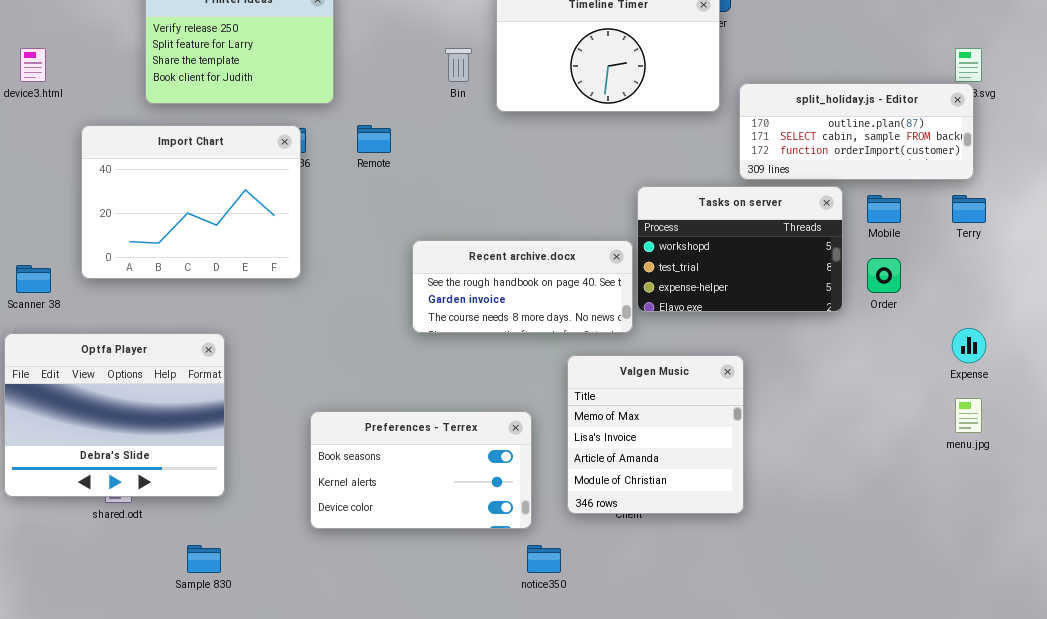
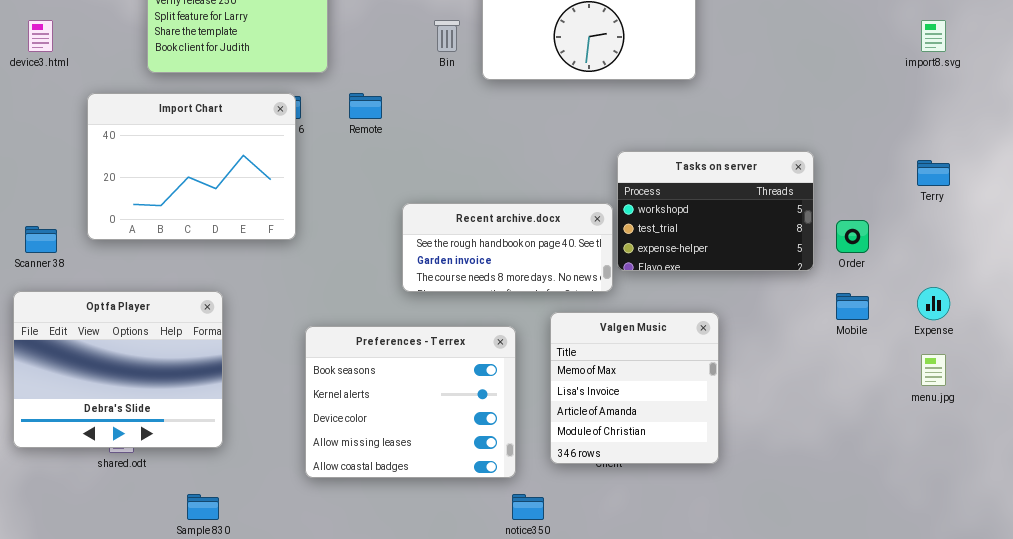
split_holiday.js - Editor: [739,83,974,180] -> none, closed
Mobile: [867,195,901,223] -> [836,293,869,320], moved
Preferences - Terrex: [310,411,532,529] -> [305,326,516,478], resized

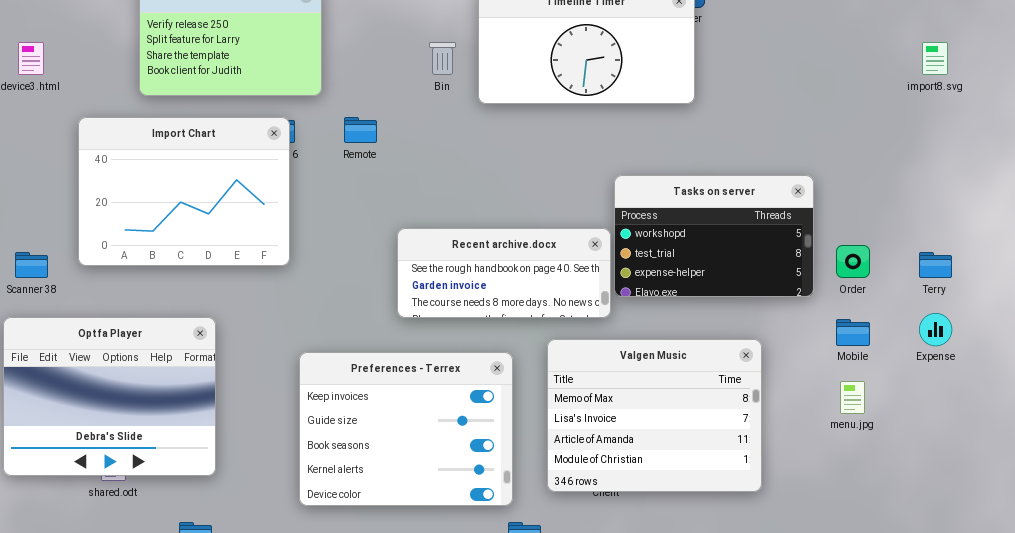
Terry: [917,160,950,186] -> [919,252,952,278], moved
Valgen Music: [550,312,719,464] -> [547,339,762,492], resized
Preferences - Terrex: [305,326,516,478] -> [299,352,513,506], scrolled up 2 rows
menu.jpg: [921,354,946,386] -> [840,381,865,414], moved

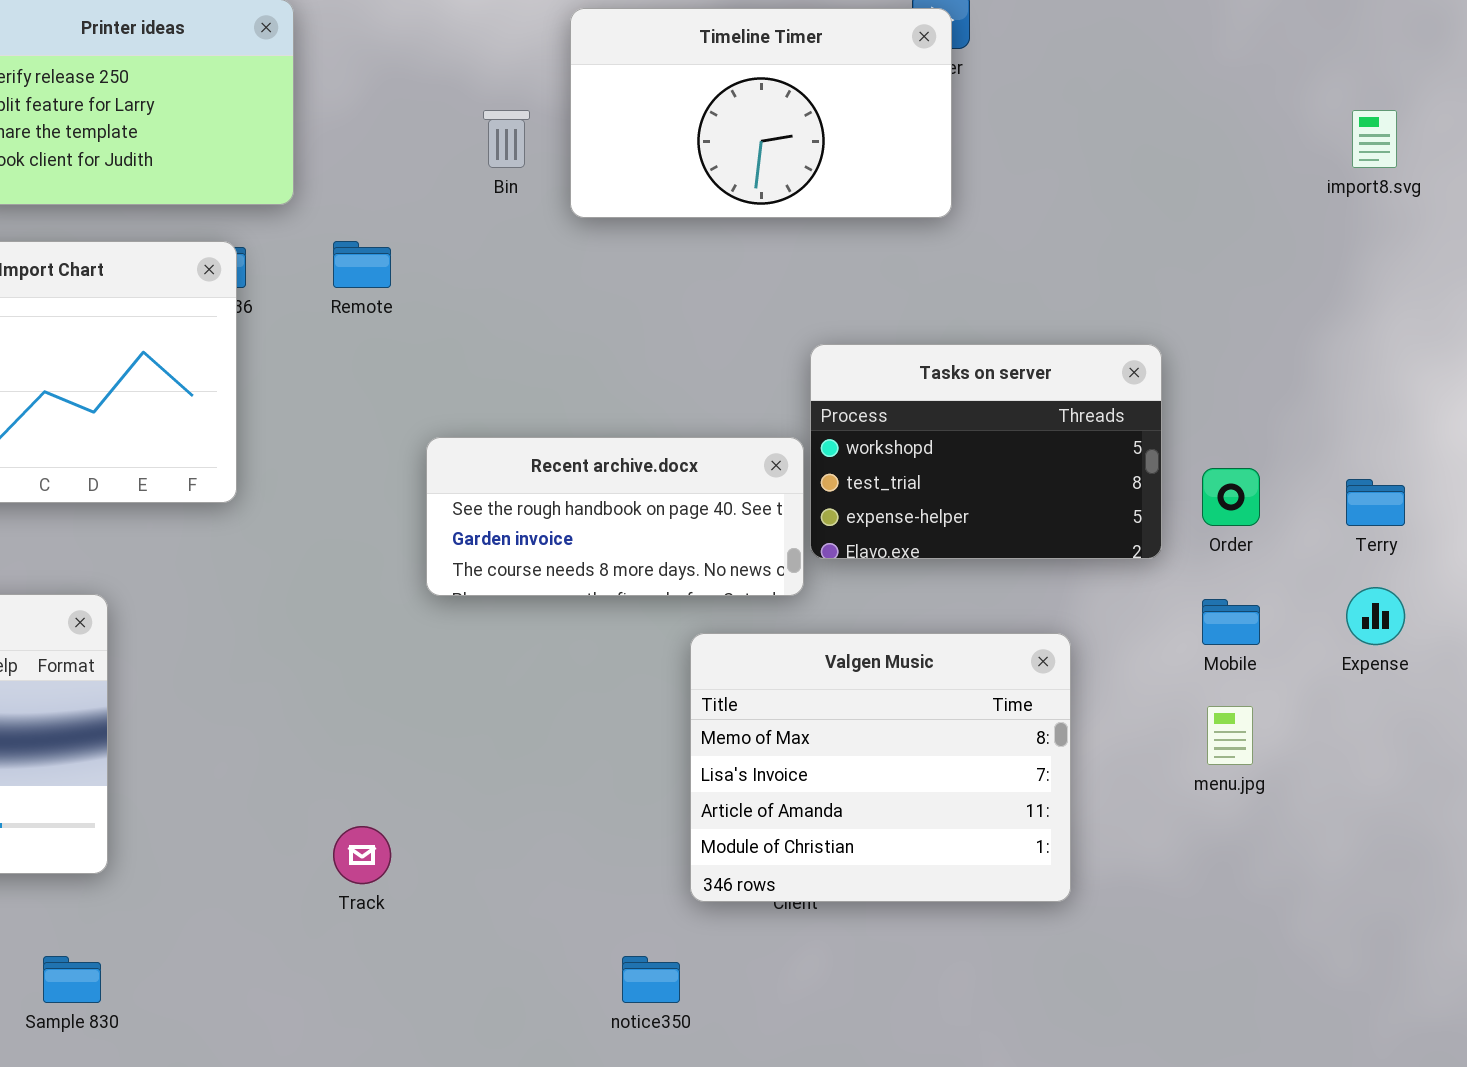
Preferences - Terrex: [299,352,513,506] -> none, closed

